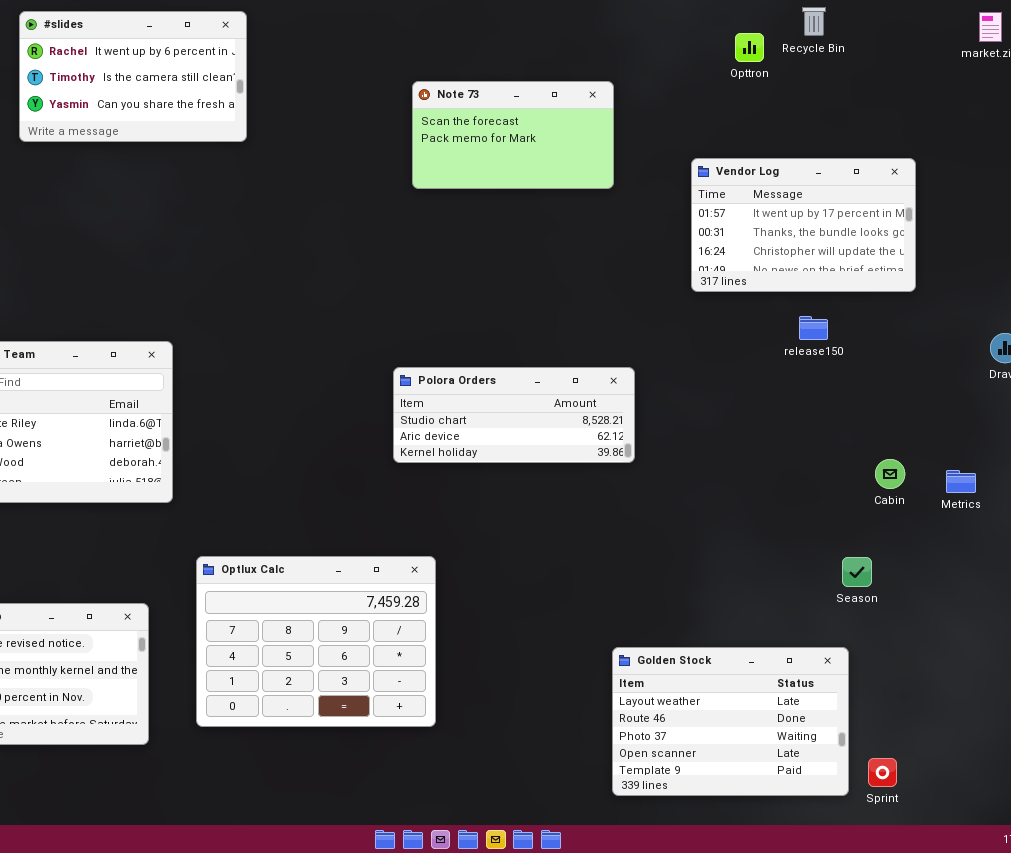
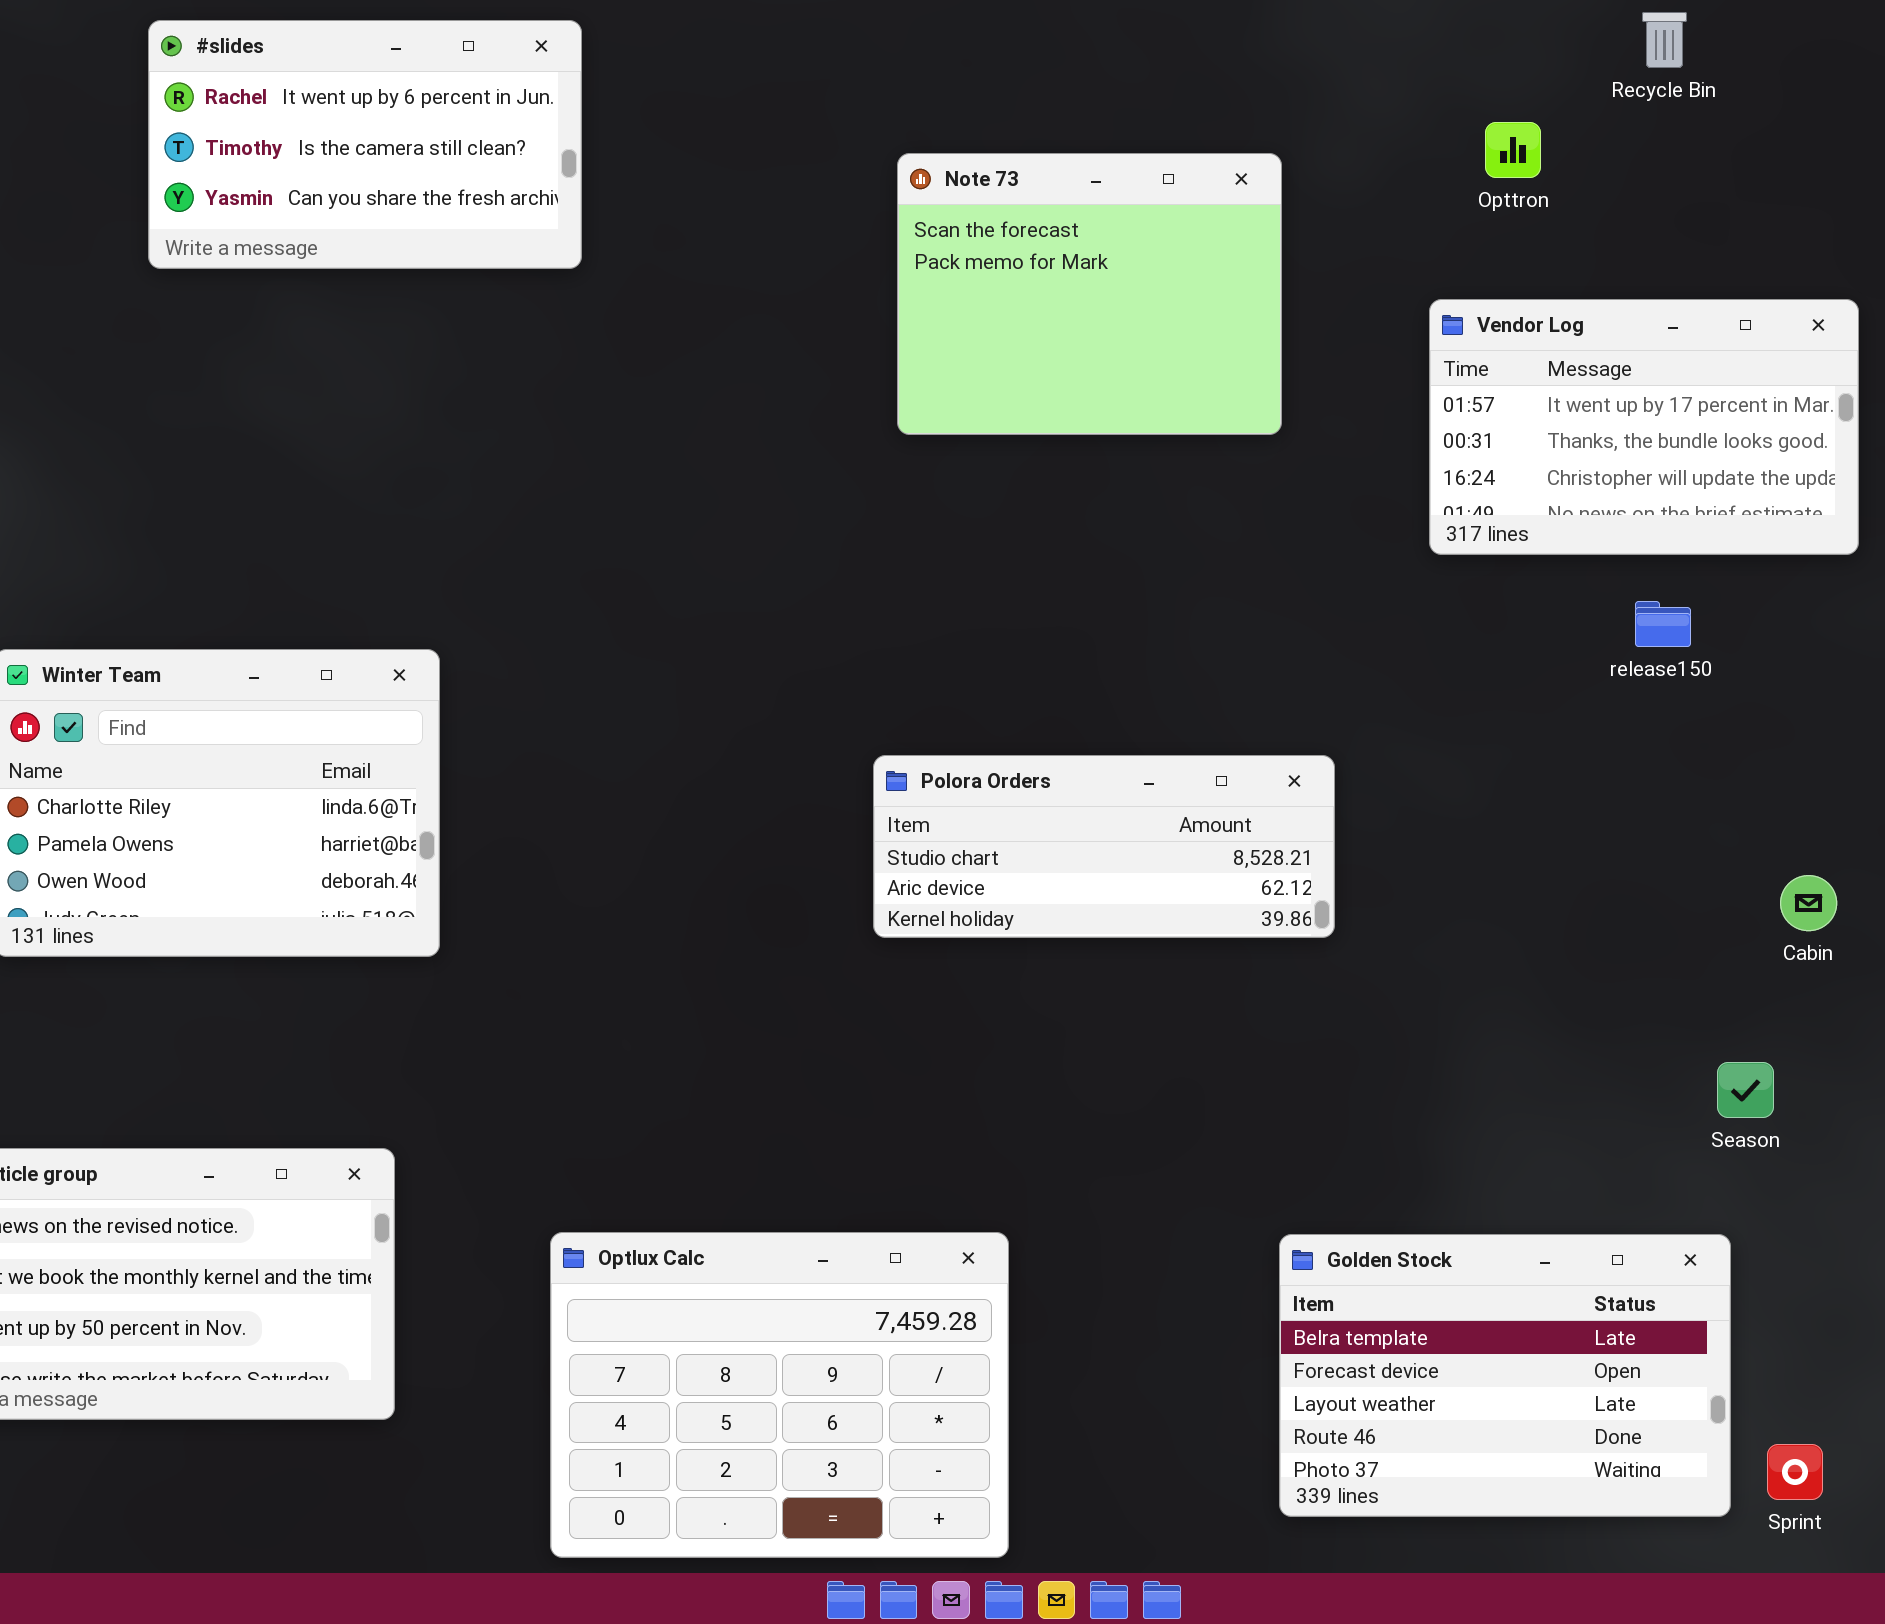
Opttron: [735,33,764,62] -> [1485,122,1541,178], moved
Note 73: [412,81,614,189] -> [897,153,1282,435], resized
Polora Orders: [393,367,635,463] -> [873,755,1335,938], moved
Optlux Calc: [196,556,436,727] -> [550,1232,1009,1558], moved
Golden Stock: [612,647,849,796] -> [1279,1234,1731,1517], scrolled up 2 rows

